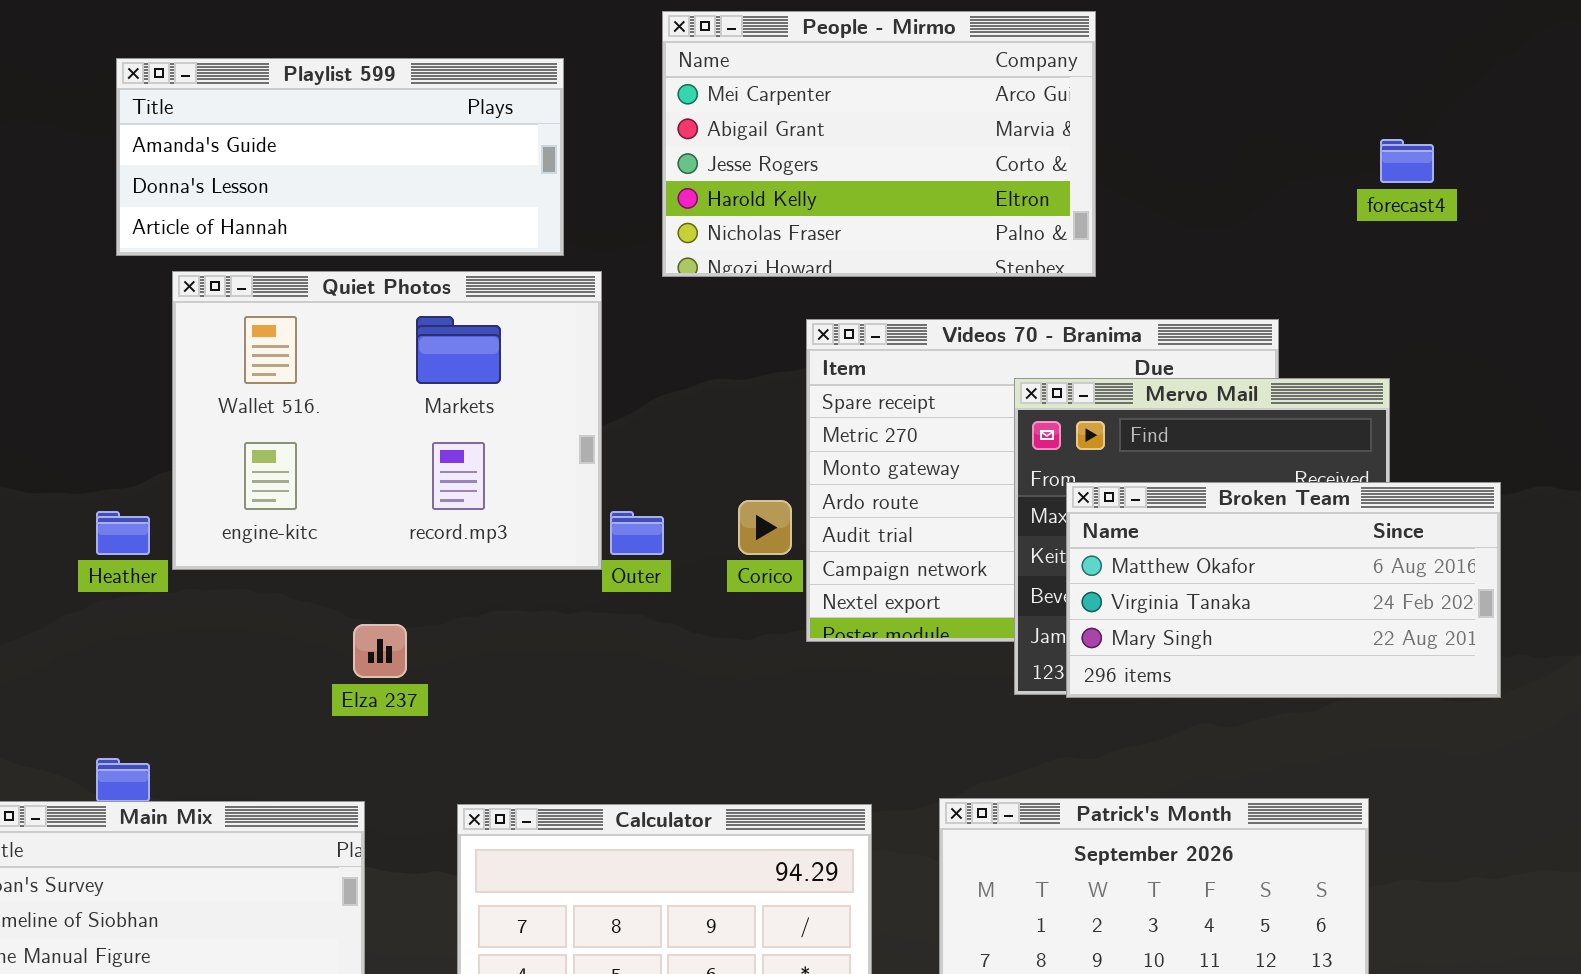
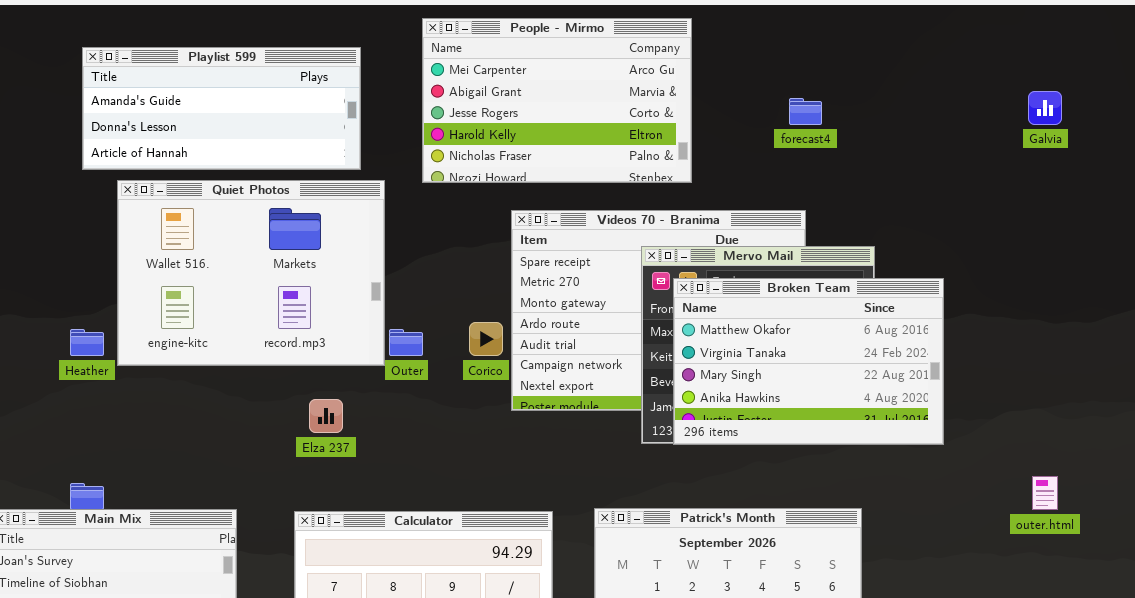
forecast4: [1380,139,1434,183] -> [789,98,822,125], moved
Broken Team: [1066,482,1501,698] -> [673,278,944,445], resized
Elza 237: [353,624,407,678] -> [309,399,343,433], moved

